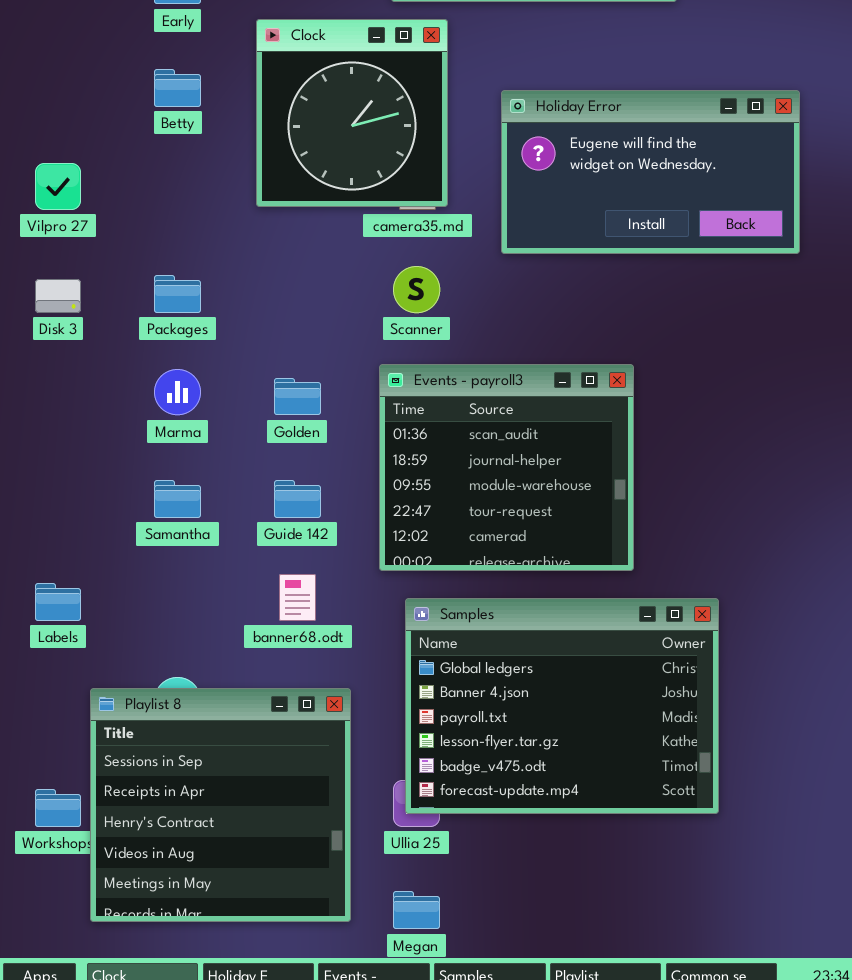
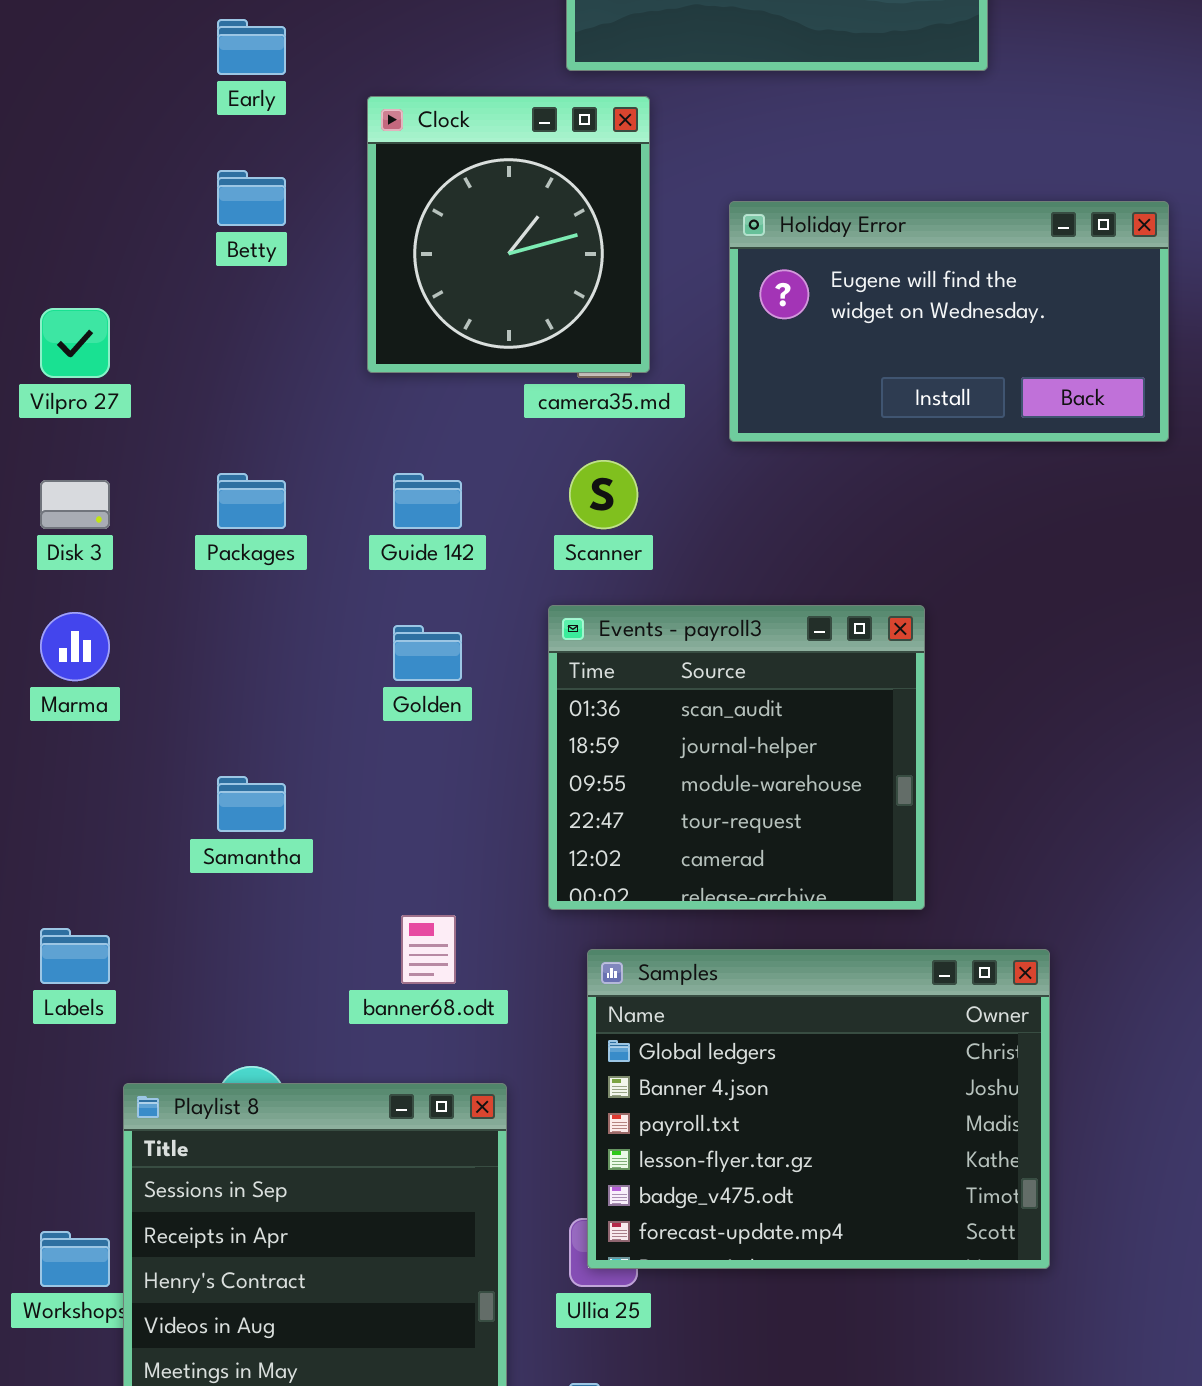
Marma: [154,369,201,415] -> [40,612,110,681], moved
Guide 142: [274,480,321,518] -> [393,473,462,529], moved

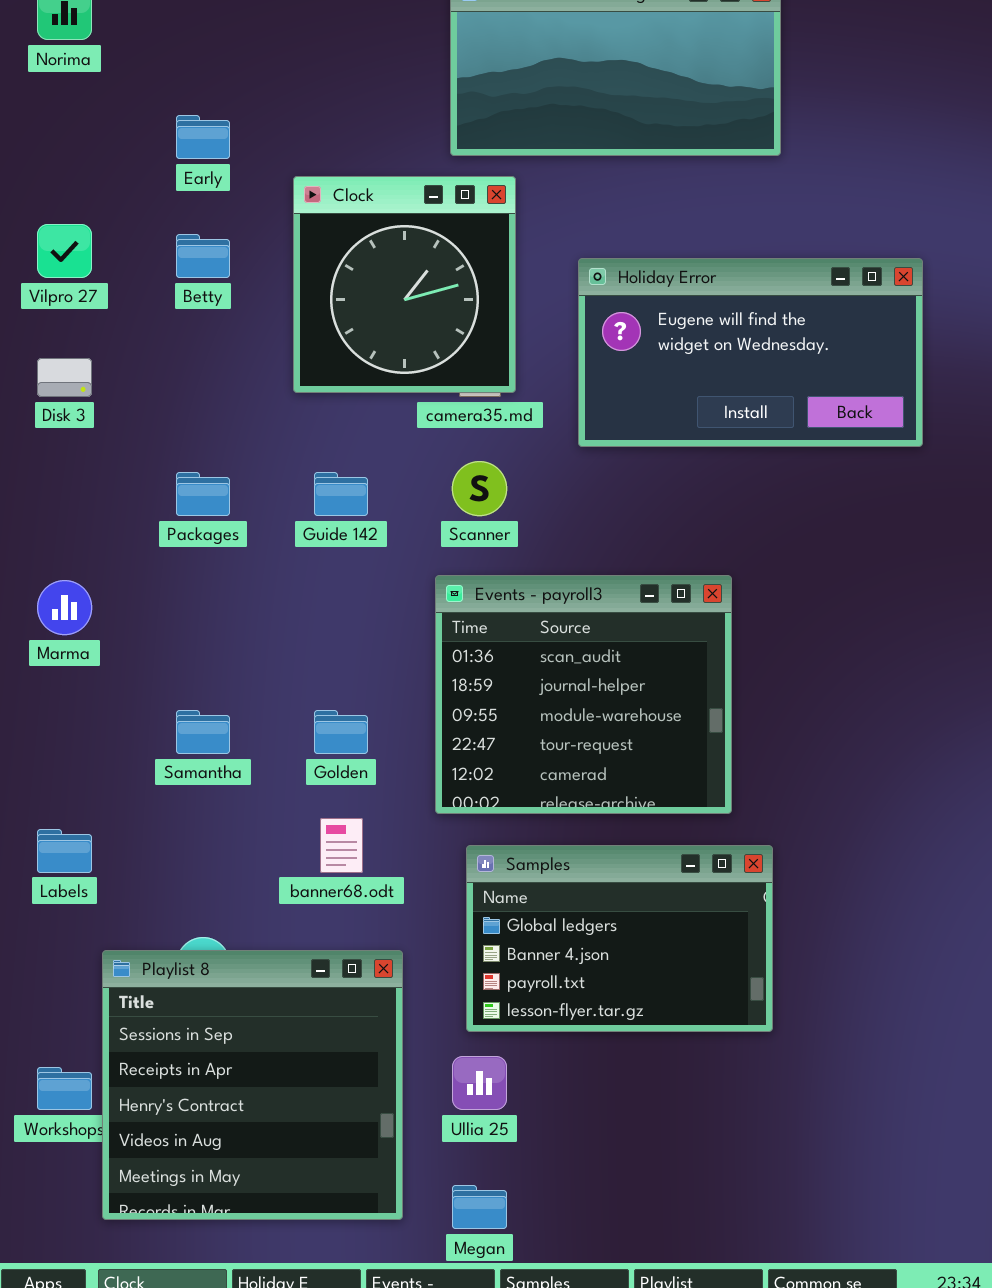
Vilpro 27: [40,308,110,378] -> [37,224,92,278], moved
Disk 3: [40,480,110,529] -> [37,358,92,397], moved
Golden: [393,625,462,681] -> [314,710,368,754], moved
Samples: [587,949,1050,1269] -> [466,845,773,1032], resized

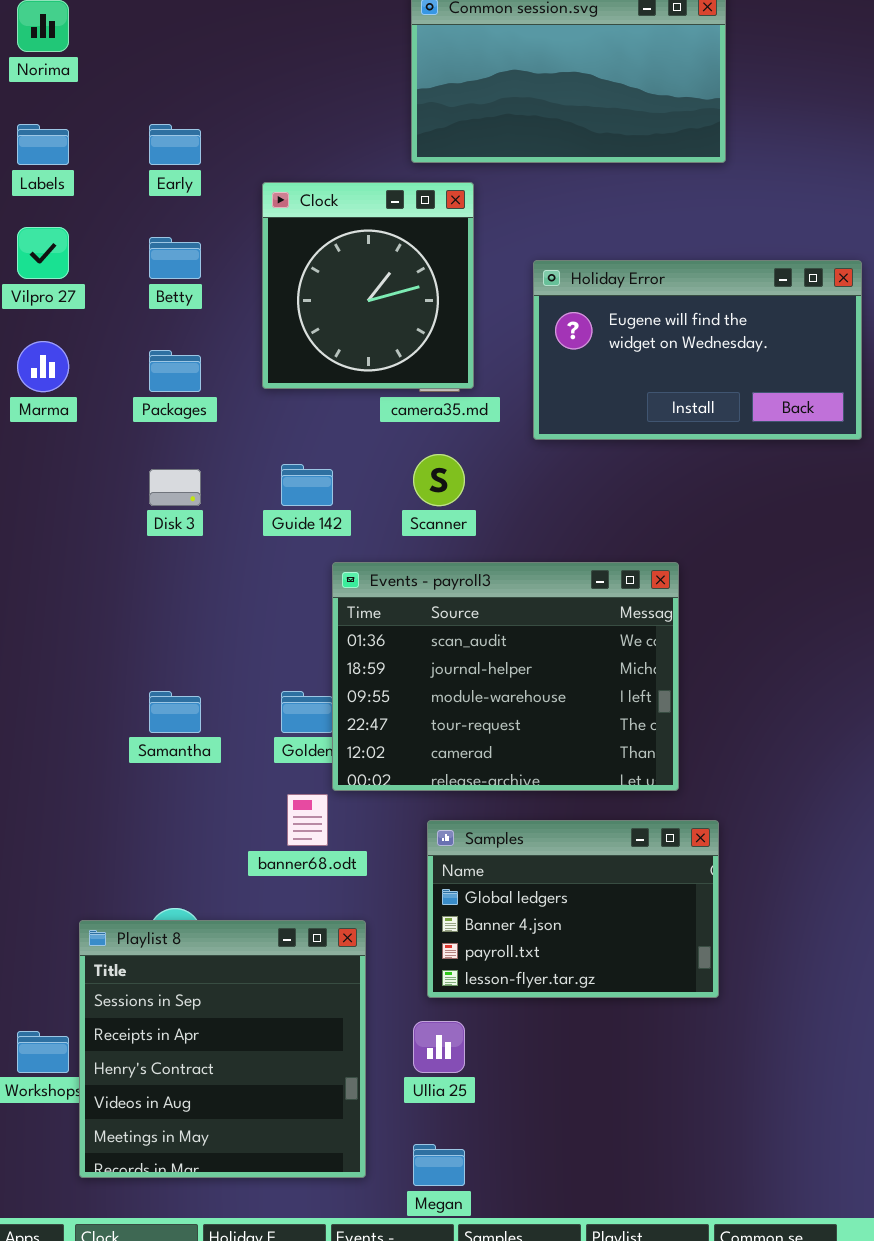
Disk 3: [37,358,92,397] -> [149,469,201,506], moved
Packages: [176,472,230,516] -> [149,350,201,392], moved
Events - payroll3: [435,575,732,814] -> [332,562,679,791], resized
Marma: [37,580,92,635] -> [17,341,69,392], moved
Labels: [37,829,92,873] -> [17,124,69,165], moved

